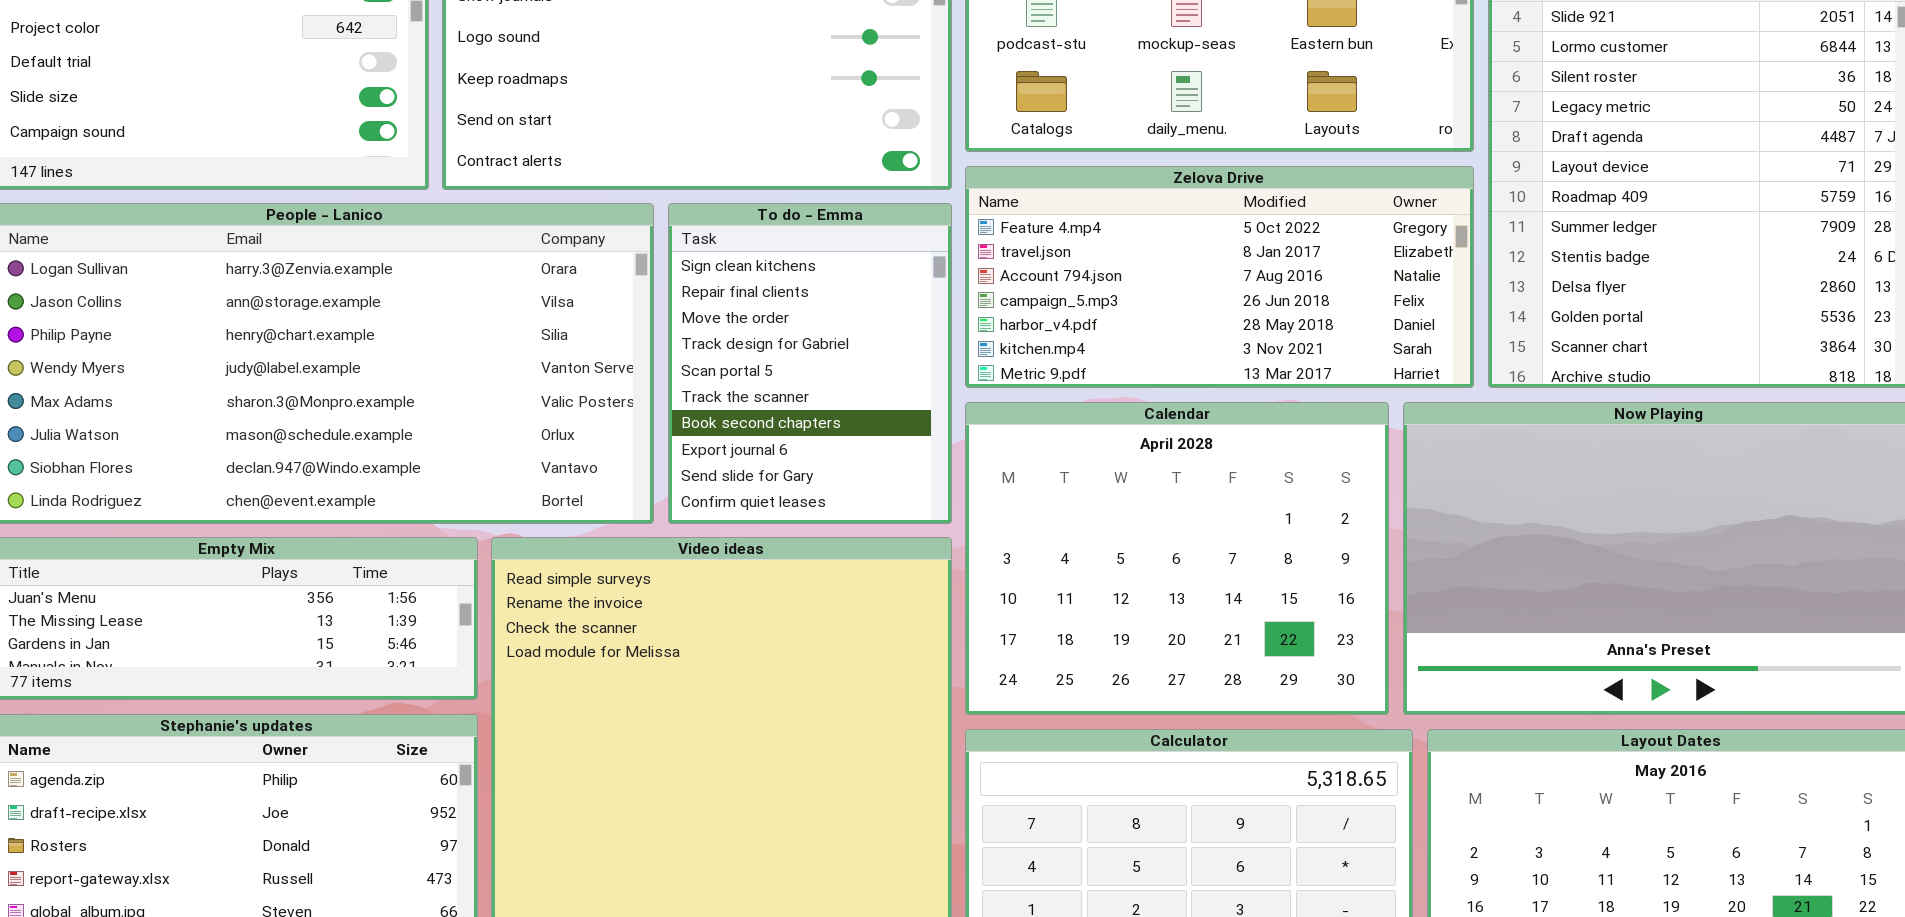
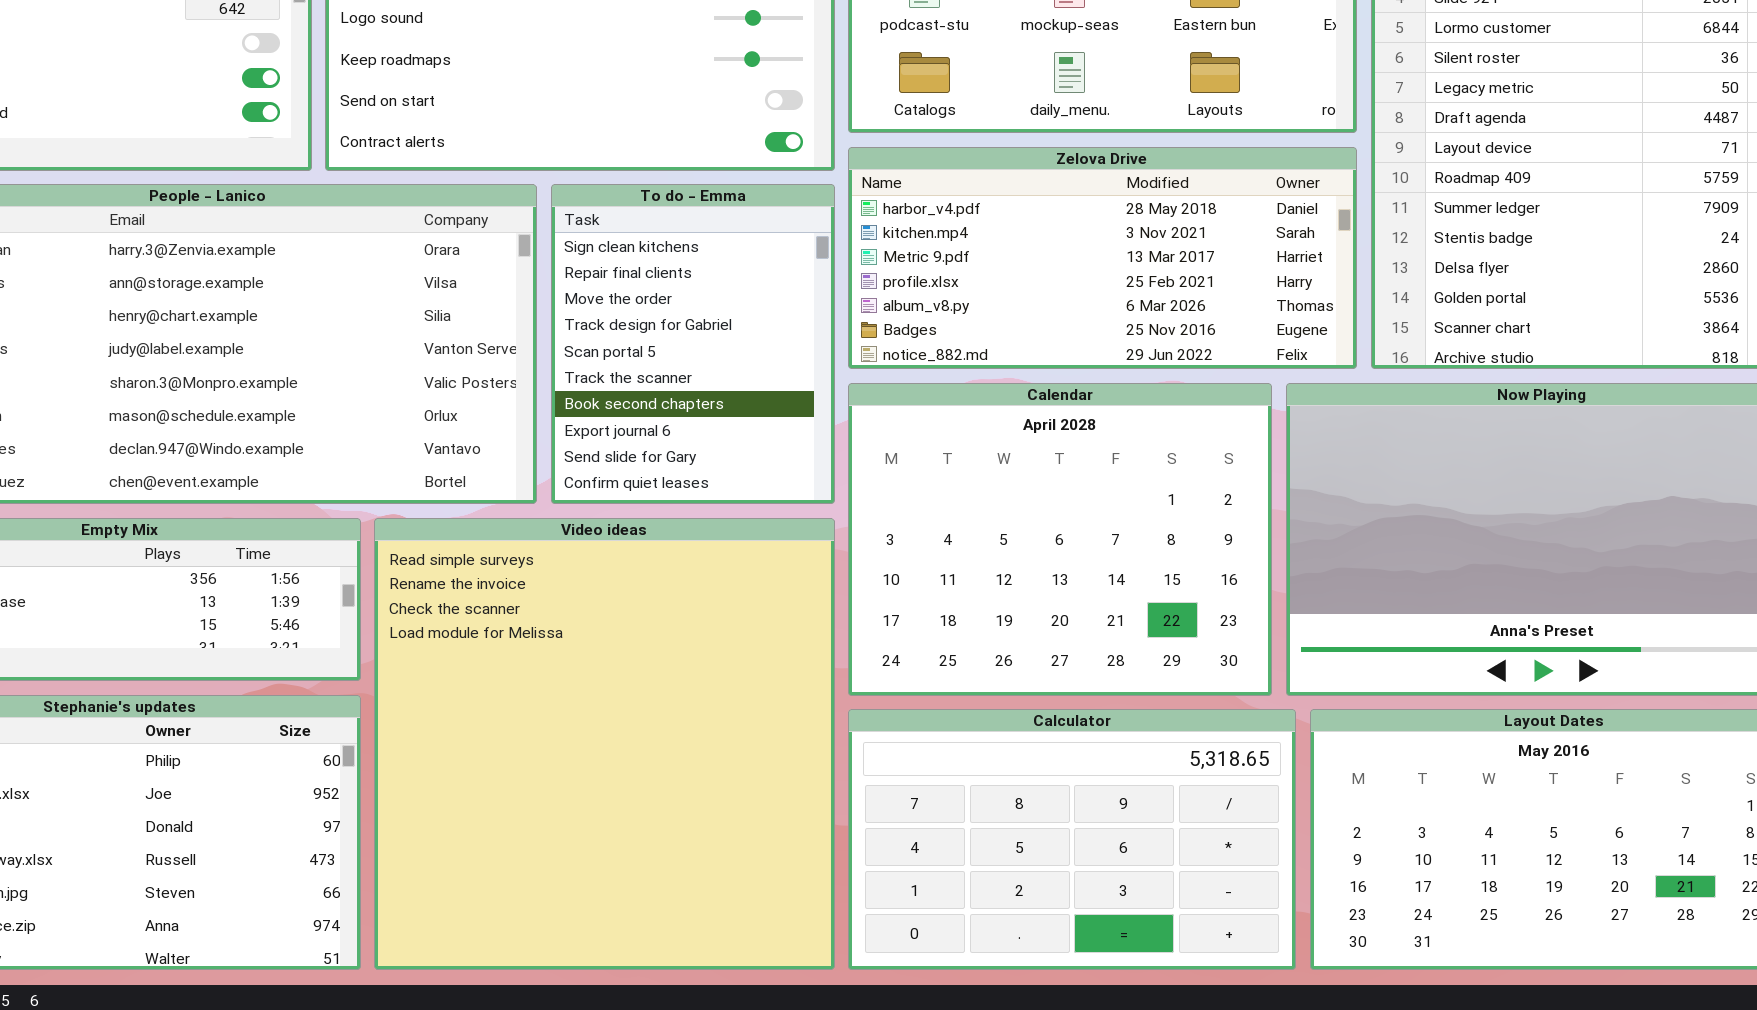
Zelova Drive: [965,166,1474,388] -> [848,147,1357,369], scrolled down 4 rows

